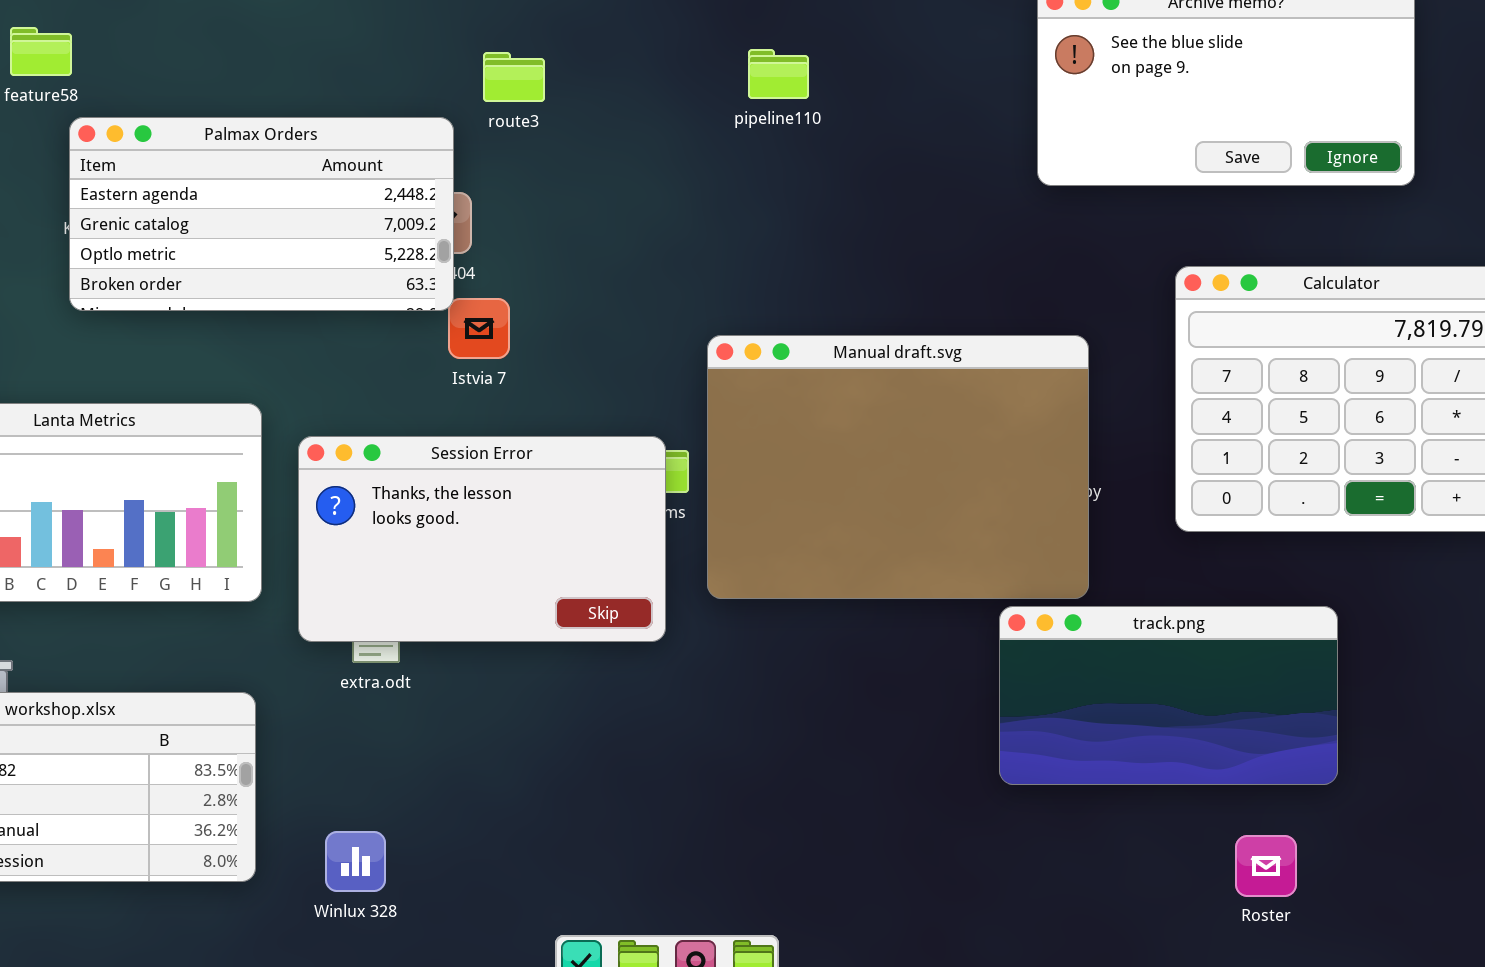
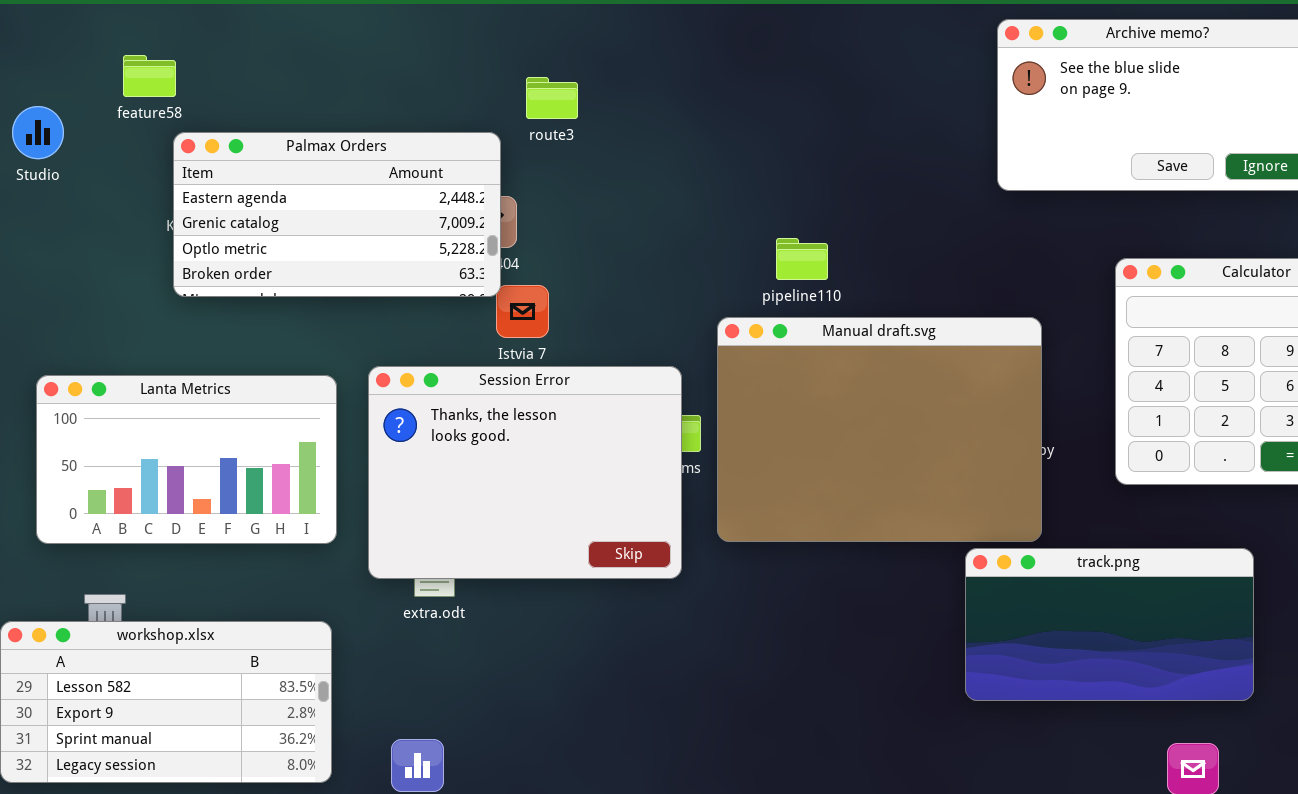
pipeline110: [748,49,809,99] -> [776,238,828,280], moved
Session Error: [298,436,666,642] -> [368,366,682,579], resized

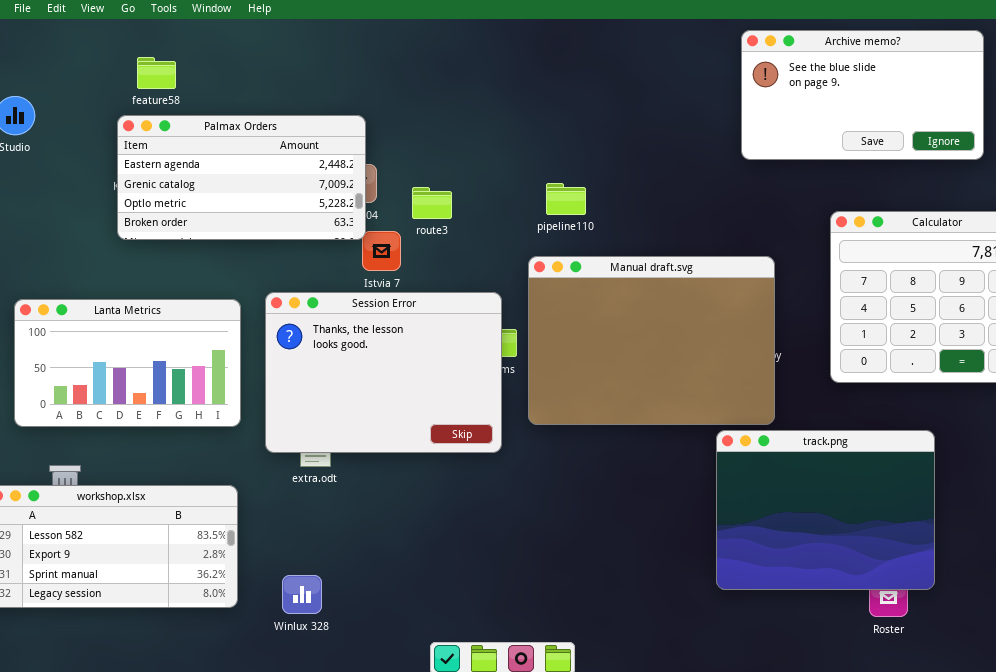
feature58: [123,55,176,97] -> [137,57,176,89], moved
route3: [526,77,578,119] -> [412,187,452,219], moved
pipeline110: [776,238,828,280] -> [546,183,586,215], moved
track.png: [965,548,1254,701] -> [716,430,935,590], resized

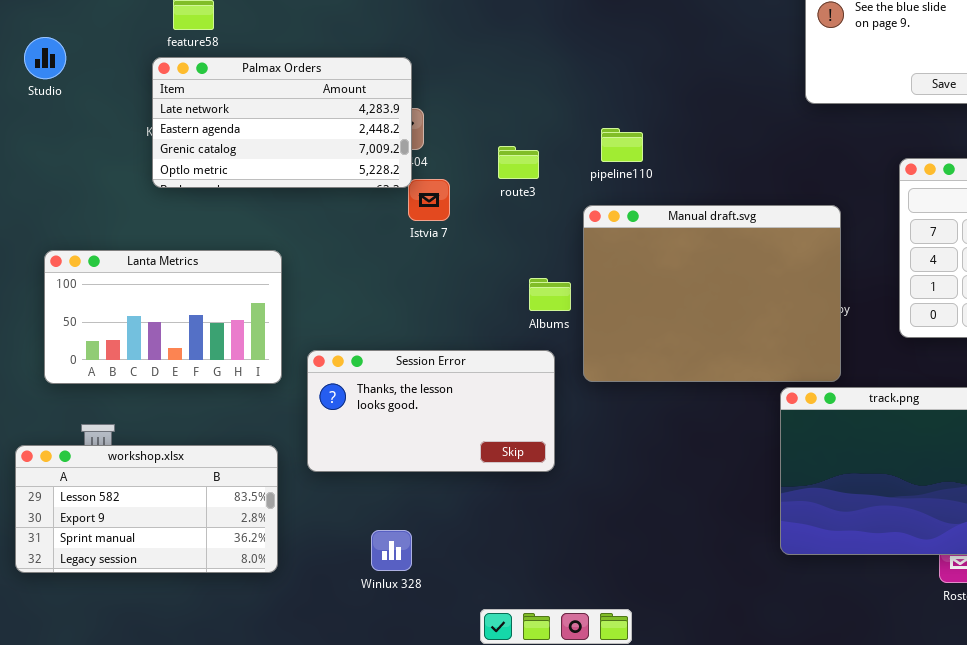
Palmax Orders: [117,115,366,240] -> [152,57,412,188], scrolled up 1 row
route3: [412,187,452,219] -> [498,146,539,179], moved
Session Error: [265,292,502,453] -> [307,350,555,472], moved, resized
Winlux 328: [282,575,322,614] -> [371,530,412,571], moved

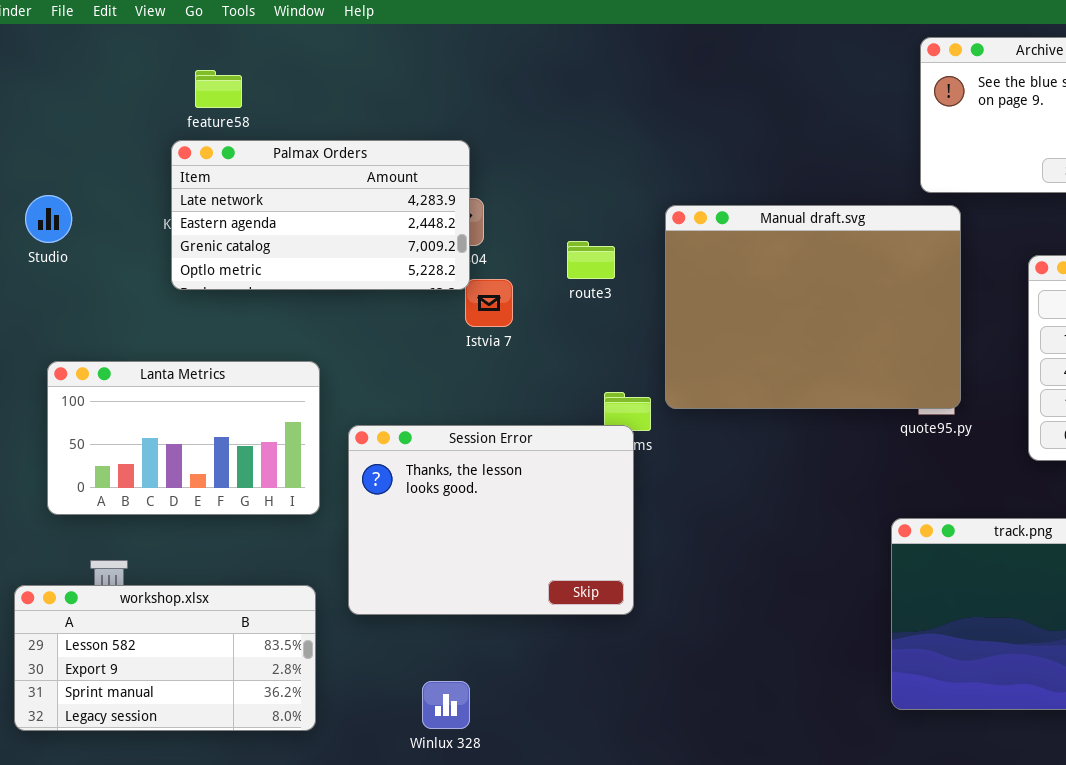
Studio: [24,37,66,79] -> [25,195,72,243], moved
Manual draft.svg: [583,205,841,382] -> [665,205,961,409], moved
Session Error: [307,350,555,472] -> [348,425,634,615], resized

